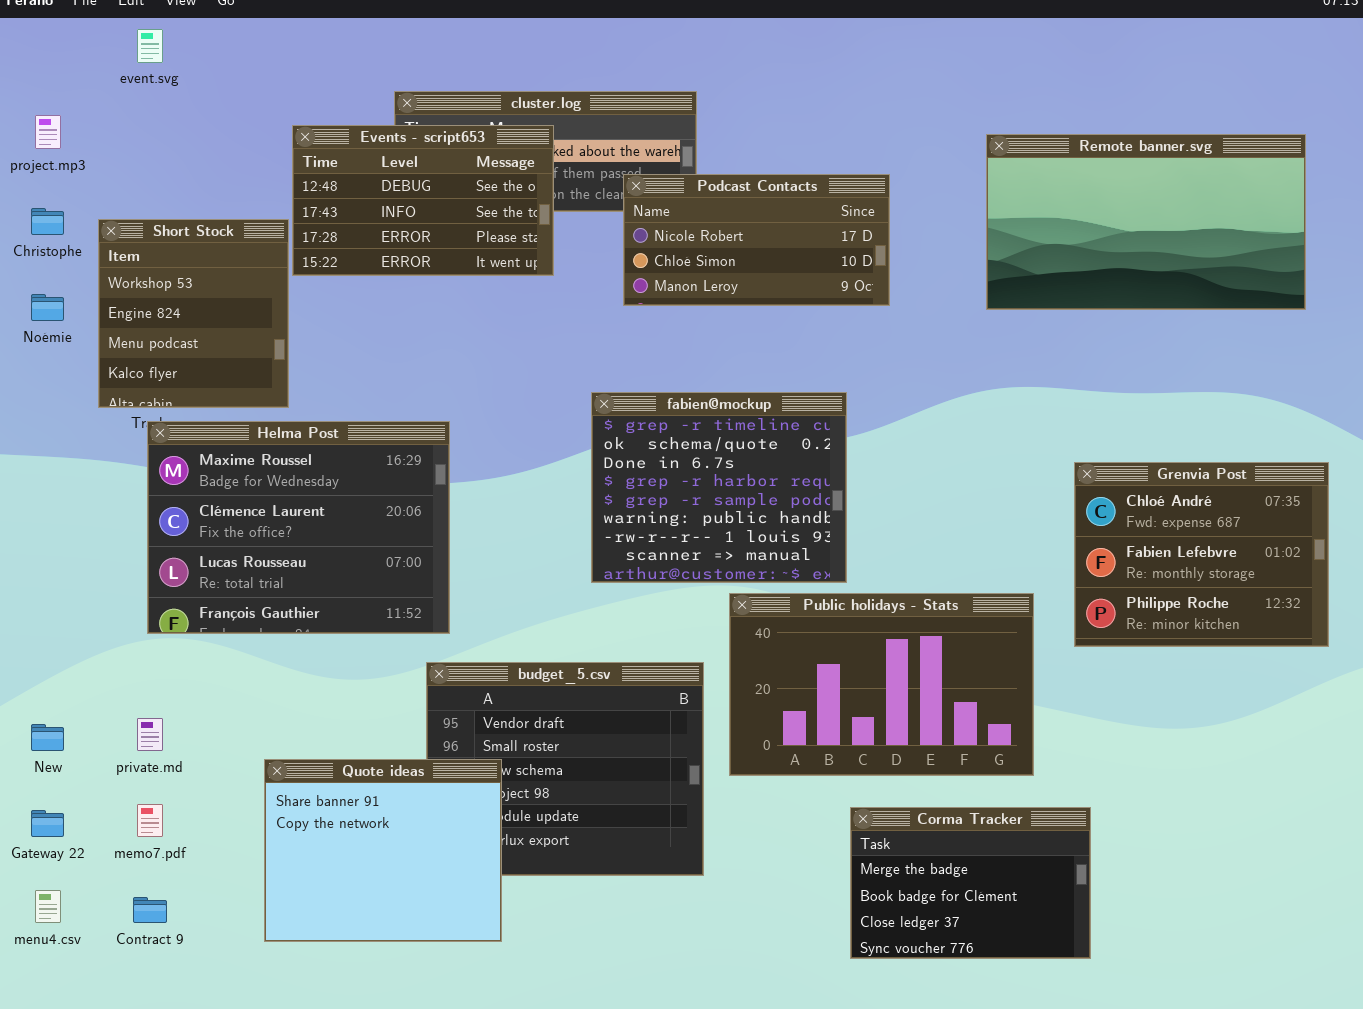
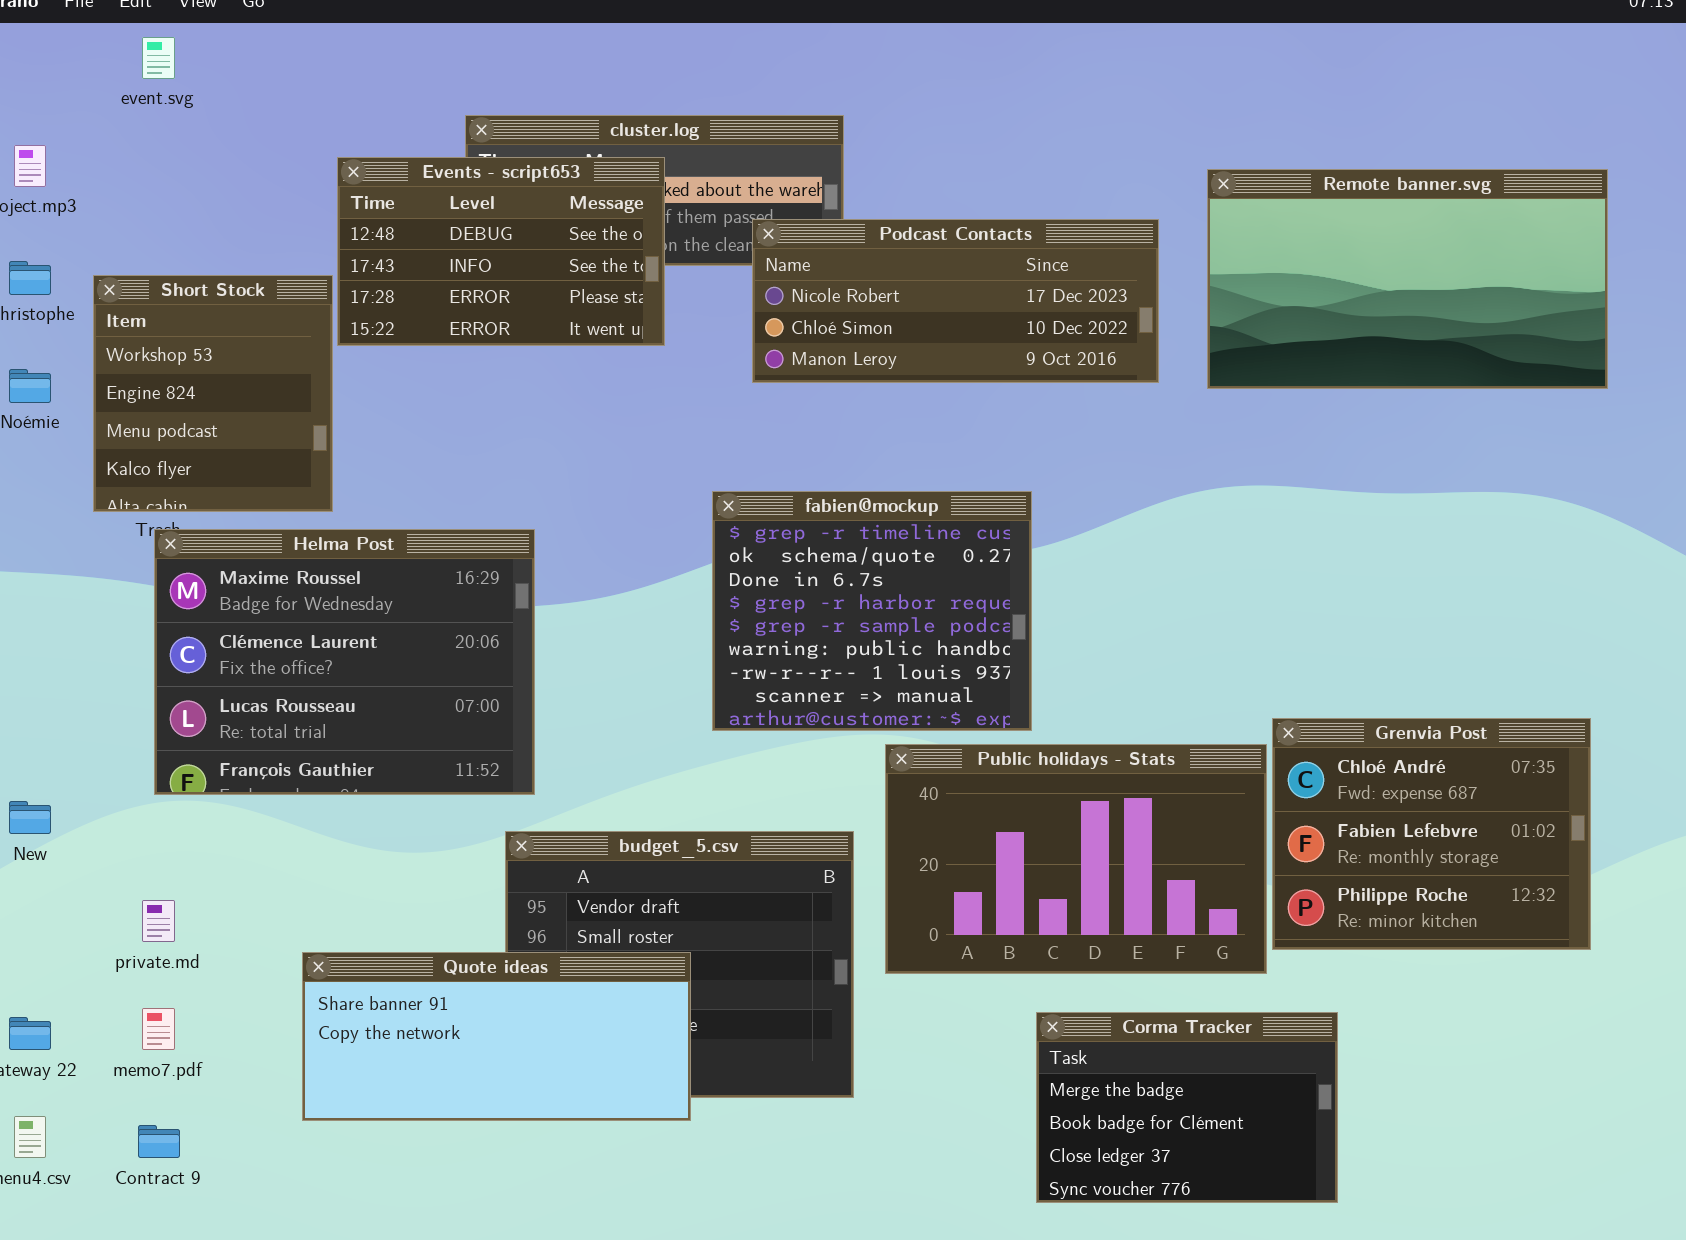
Podcast Contacts: [623,174,890,306] -> [752,219,1159,383], resized
Grenvia Post: [1074,462,1329,647] -> [1272,718,1591,950], moved
New: [31,724,64,751] -> [9,801,51,834], moved
Quote ideas: [264,759,502,942] -> [302,952,691,1121], resized

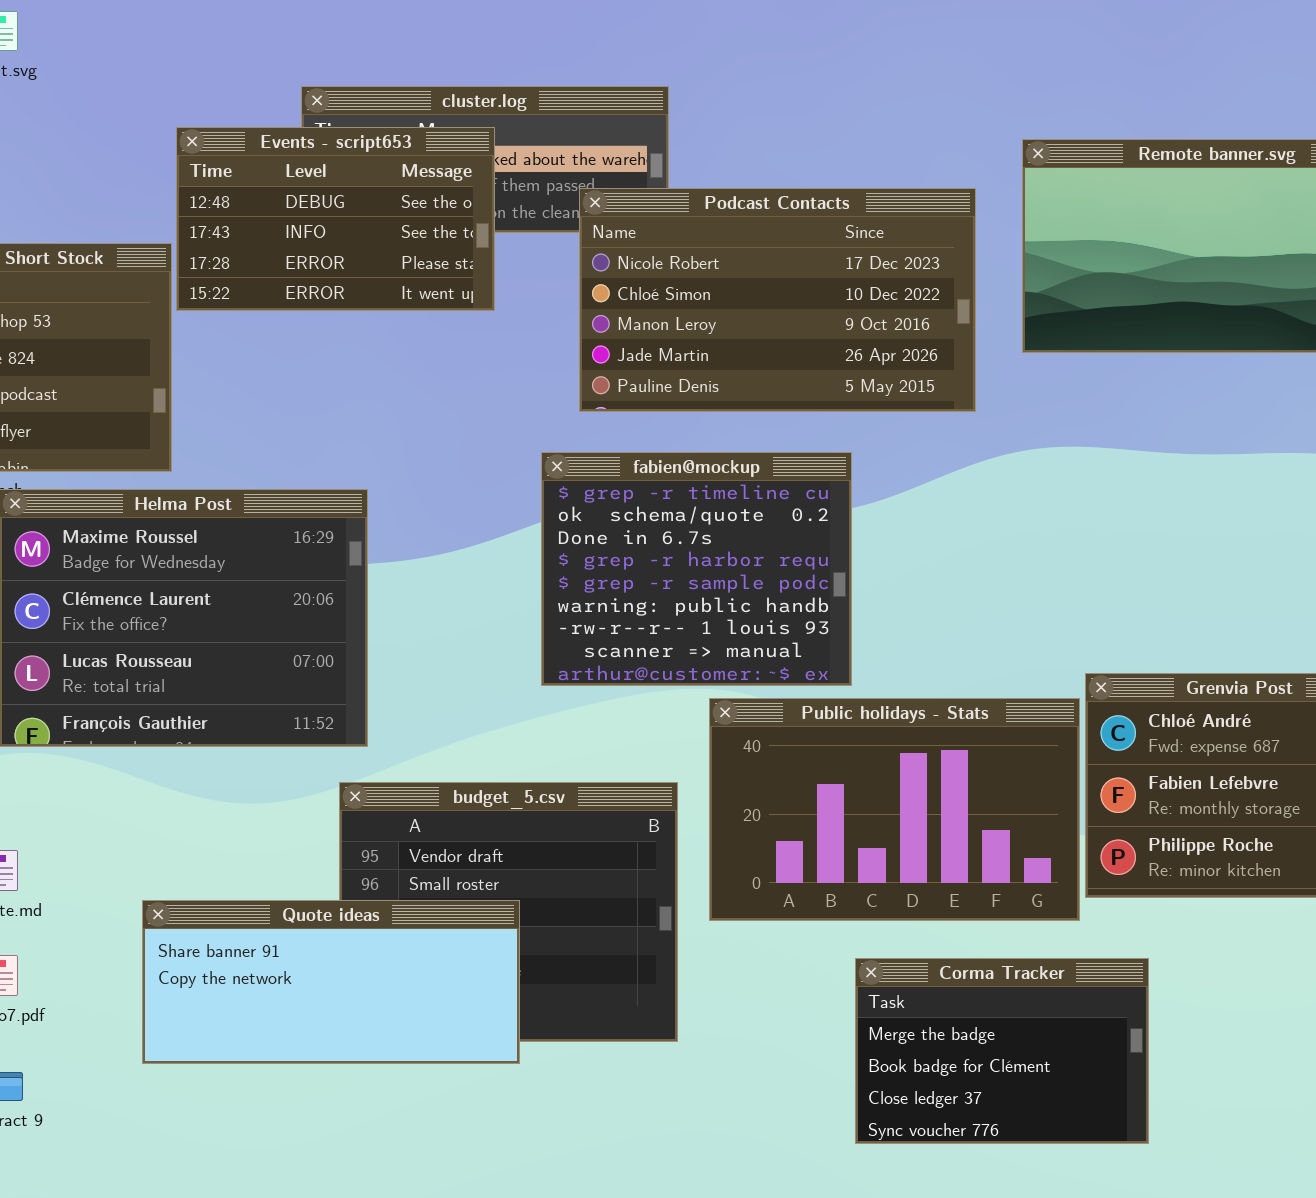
Podcast Contacts: [752,219,1159,383] -> [579,188,976,412], resized

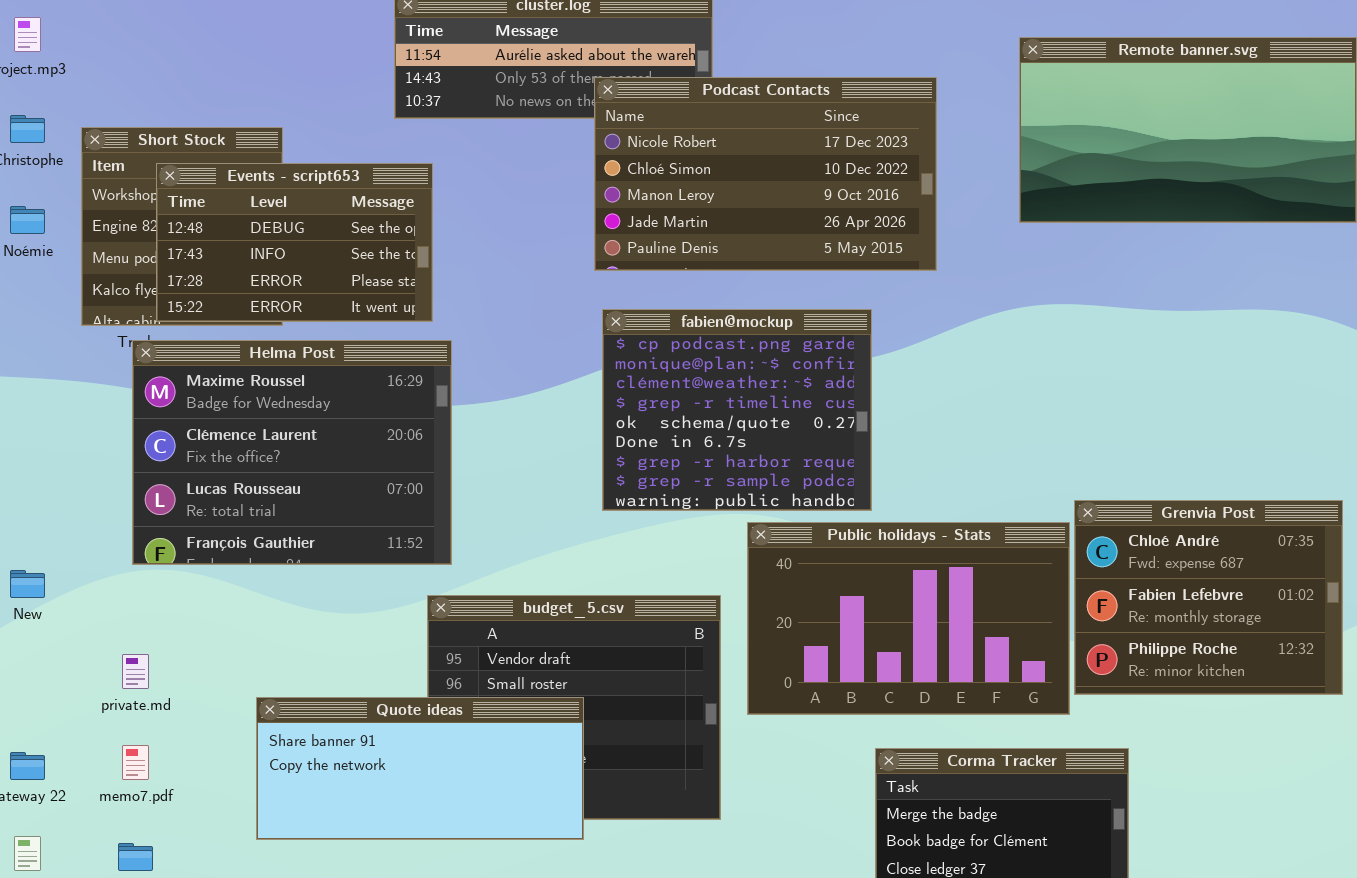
Events - script653: [176,127,495,311] -> [156,163,433,322], moved
Podcast Contacts: [579,188,976,412] -> [594,77,937,271], moved
fabien@mockup: [541,452,852,686] -> [602,309,872,511], scrolled up 3 rows

